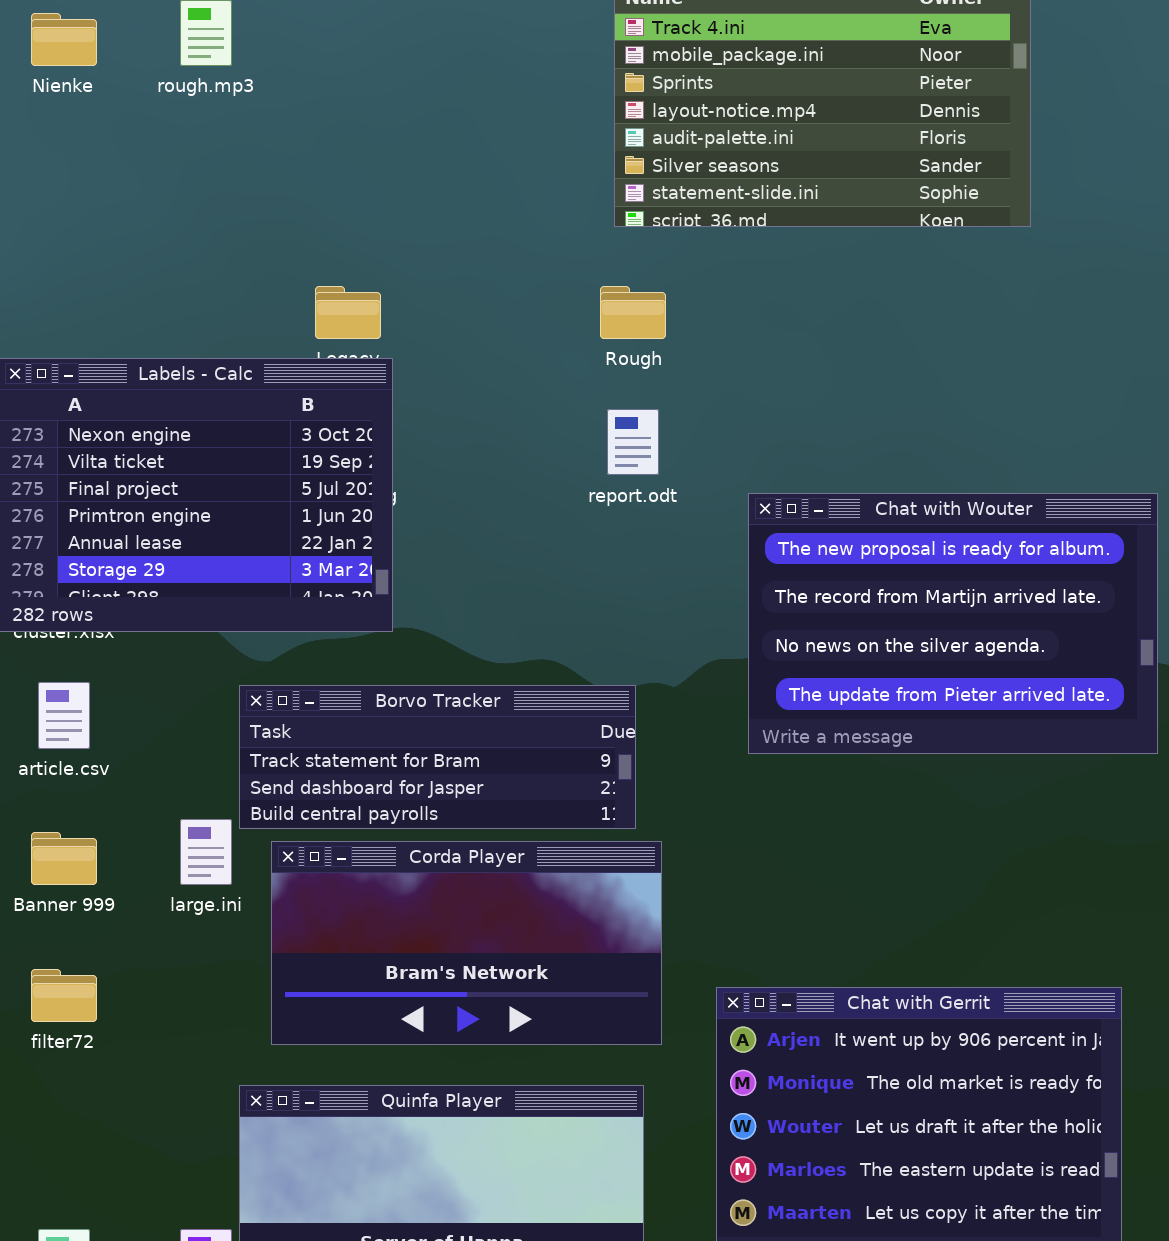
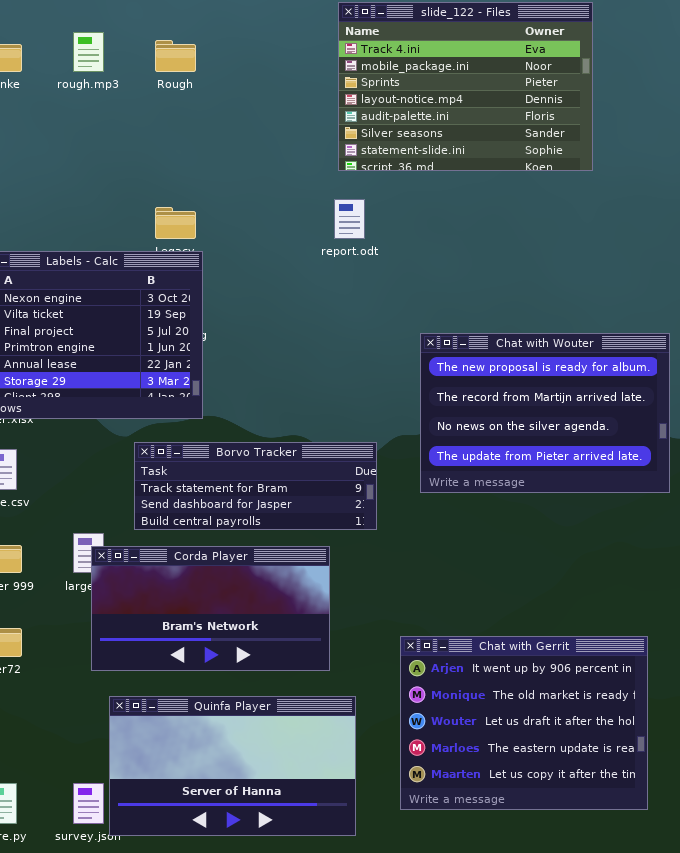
Rough: [600,286,666,339] -> [155,40,196,72], moved
report.odt: [607,409,659,475] -> [334,199,365,239], moved
Borvo Tracker: [239,685,636,829] -> [134,442,377,530], moved
Corda Player: [271,841,662,1045] -> [91,546,330,671], moved

